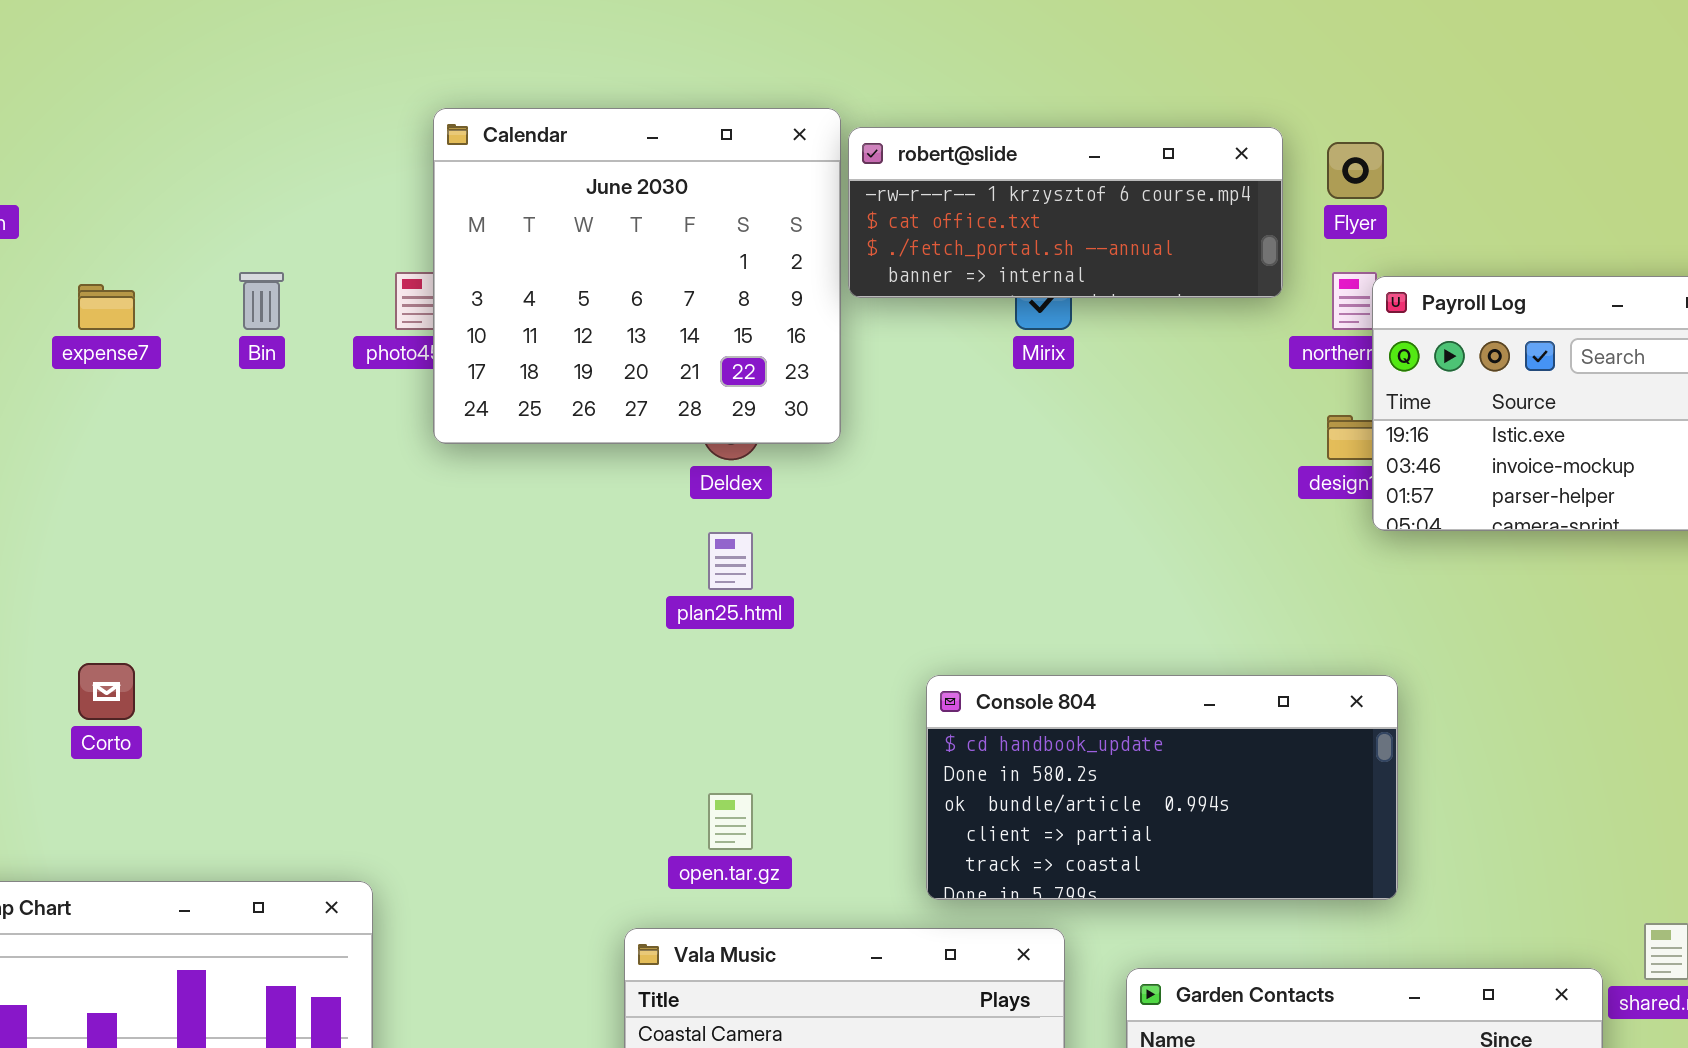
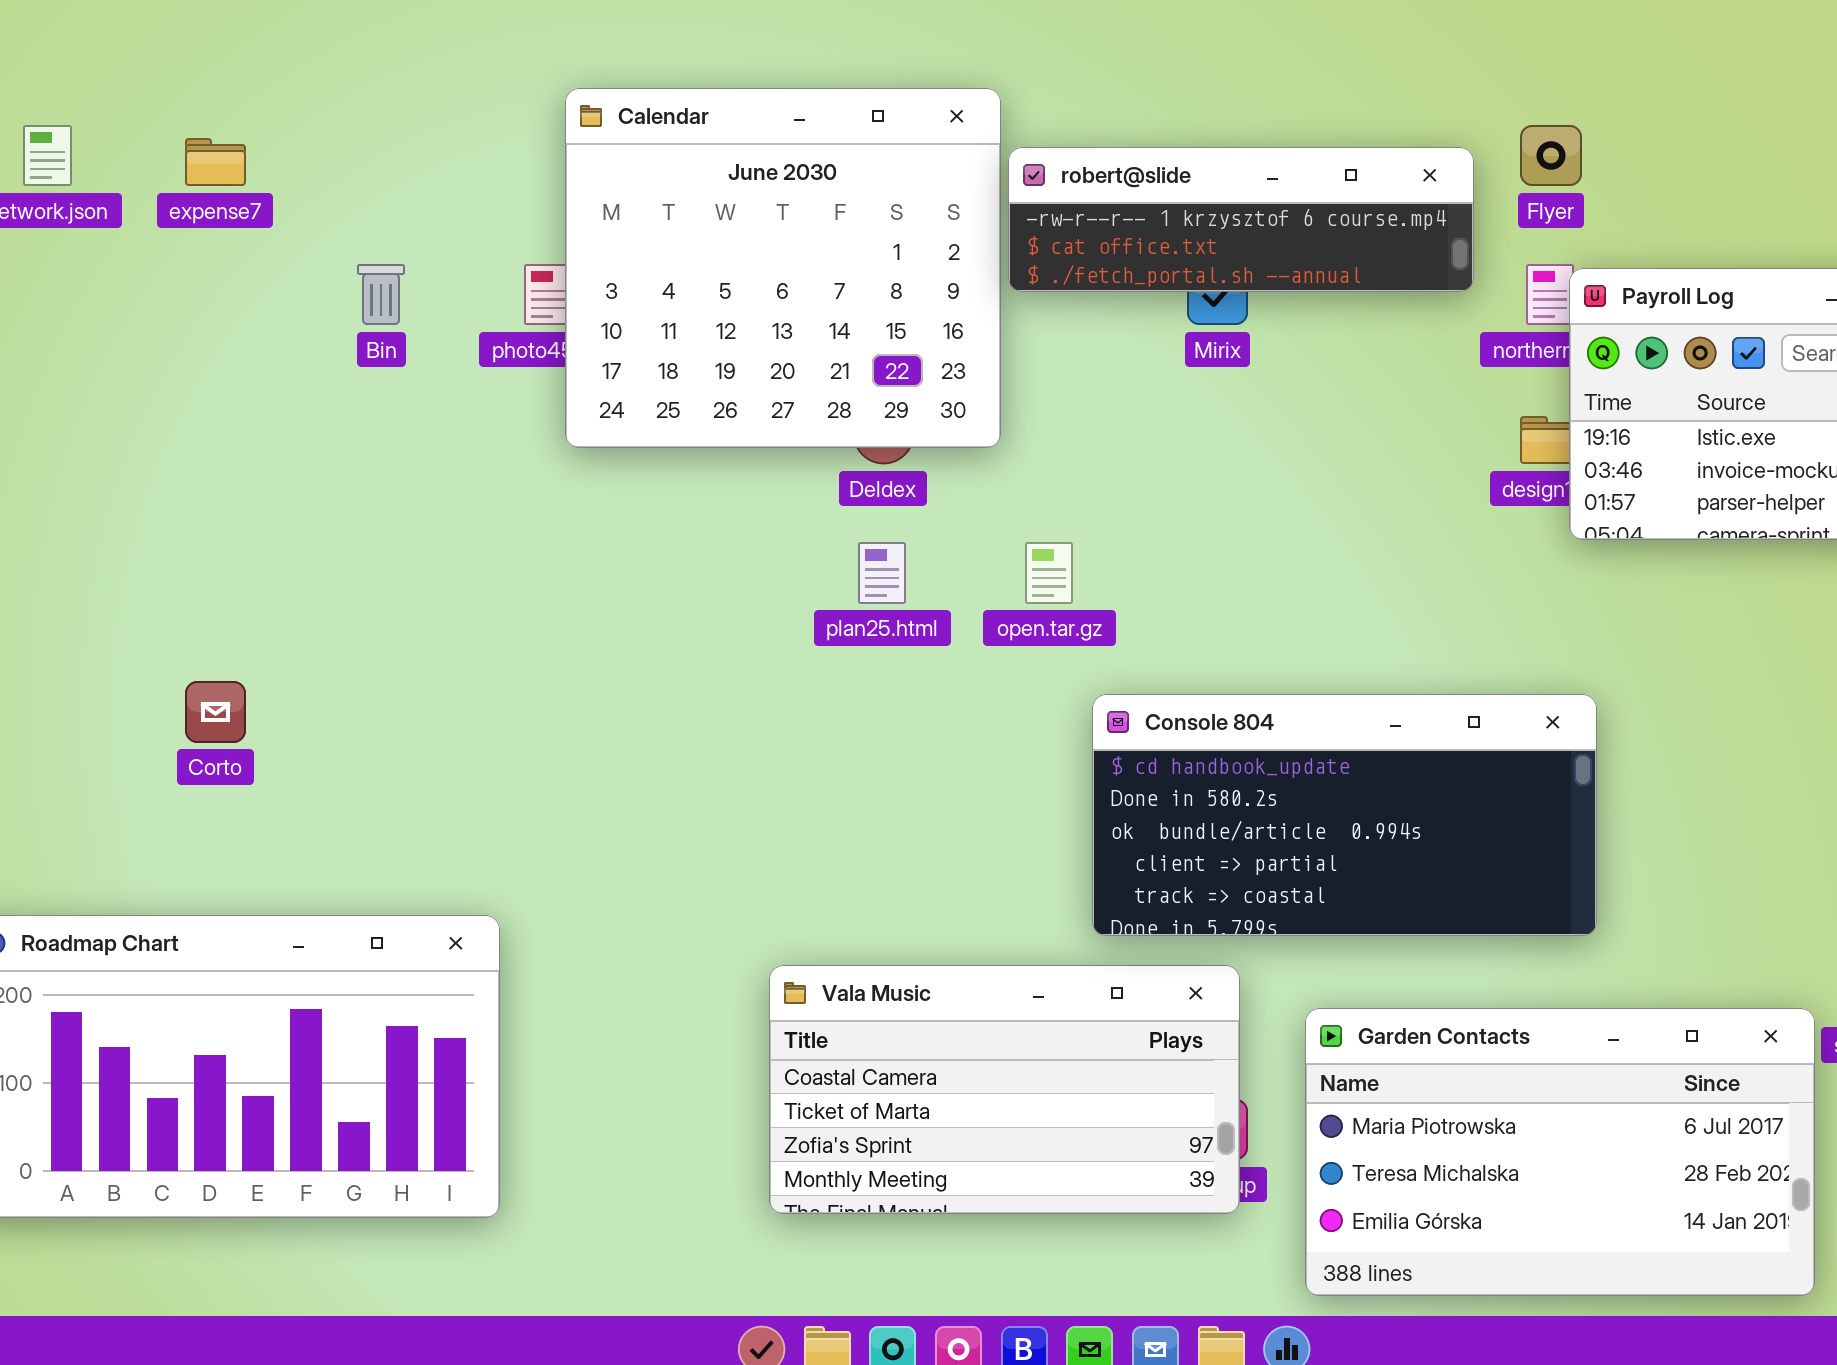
robert@slide: [848,127,1283,298] -> [1008,147,1474,292], resized
expense7: [78,284,135,330] -> [185,138,246,186], moved
open.tar.gz: [708,793,753,850] -> [1025,542,1073,604], moved

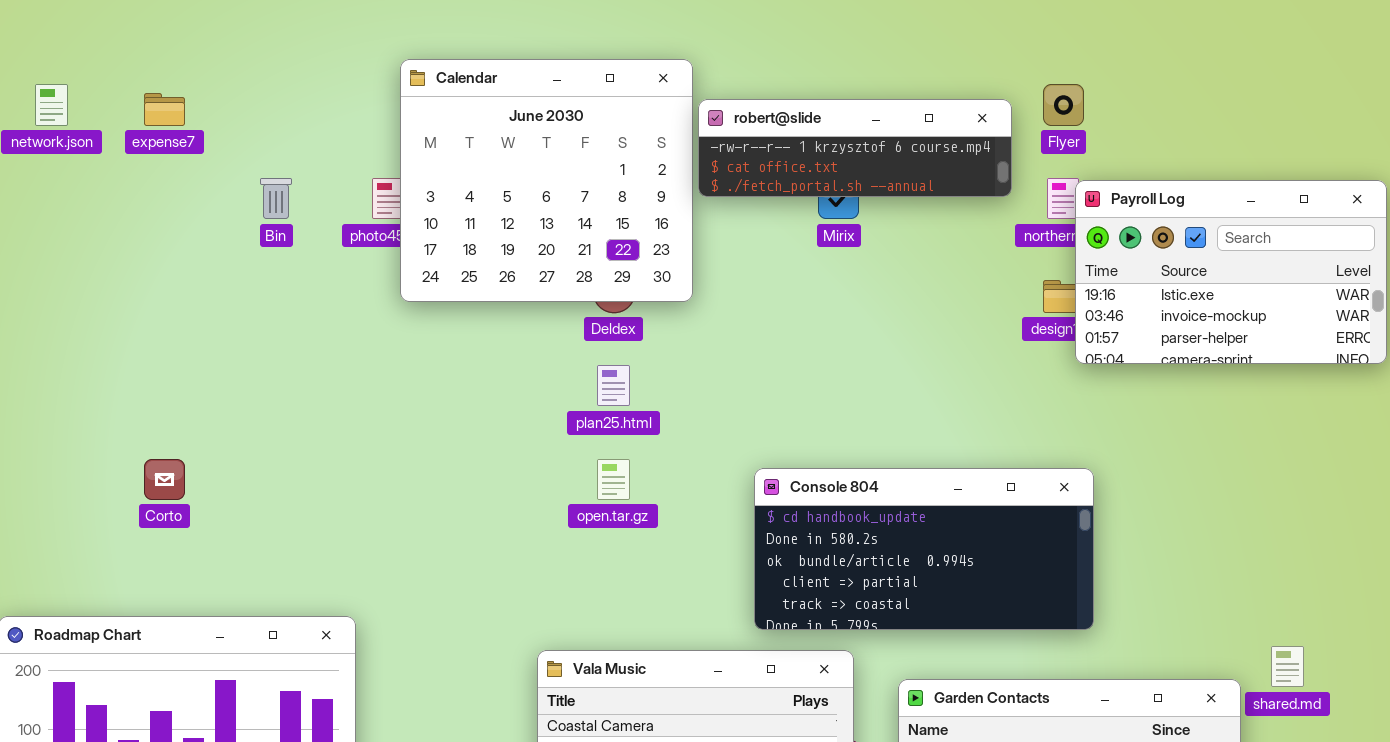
open.tar.gz: [1025,542,1073,604] -> [597,459,630,500], moved

